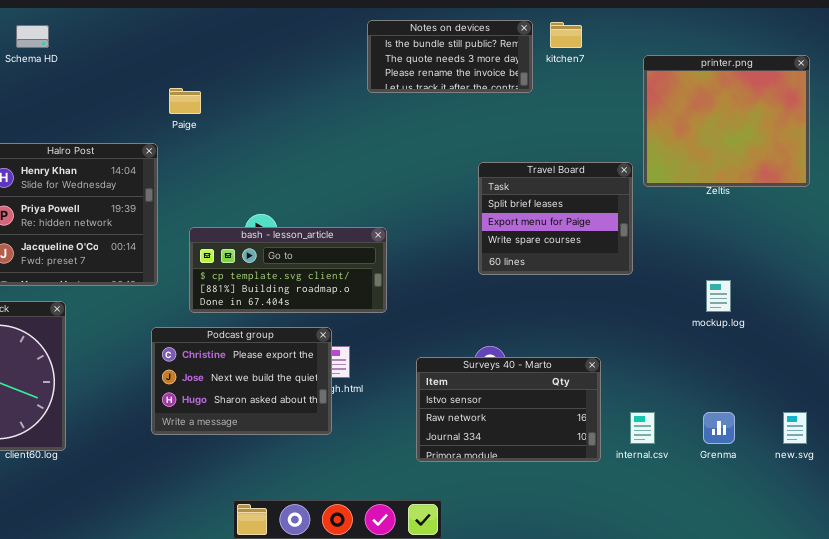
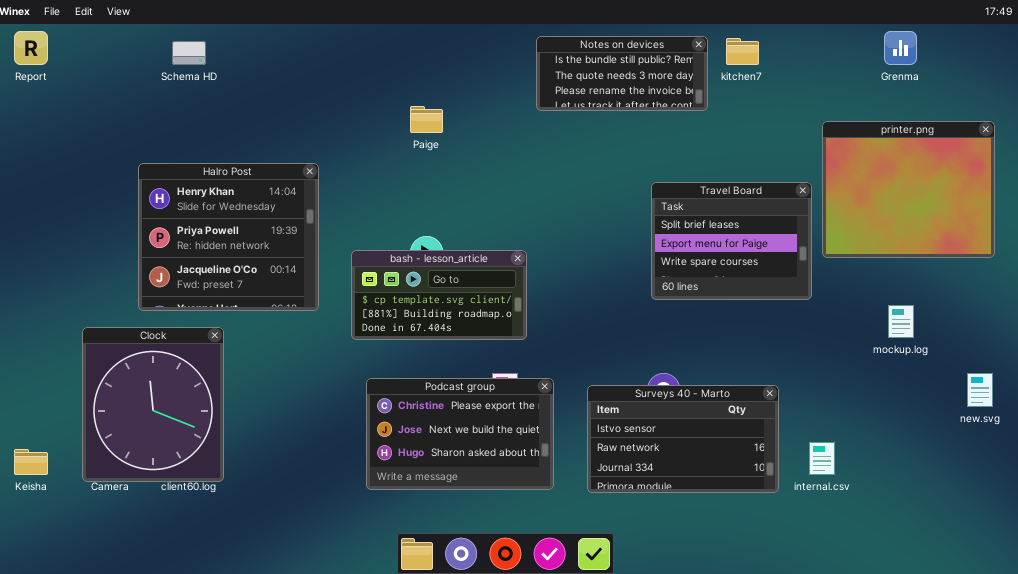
printer.png: [643,55,810,187] -> [822,121,995,258], moved
Paige: [169,88,201,114] -> [410,106,443,133], moved
bash - lesson_article: [189,227,387,313] -> [351,250,527,340], resized
Podcast group: [151,327,332,435] -> [366,378,554,490], moved
Grenma: [703,412,735,444] -> [884,31,917,65], moved
new.svg: [783,412,807,444] -> [967,373,993,407], moved

